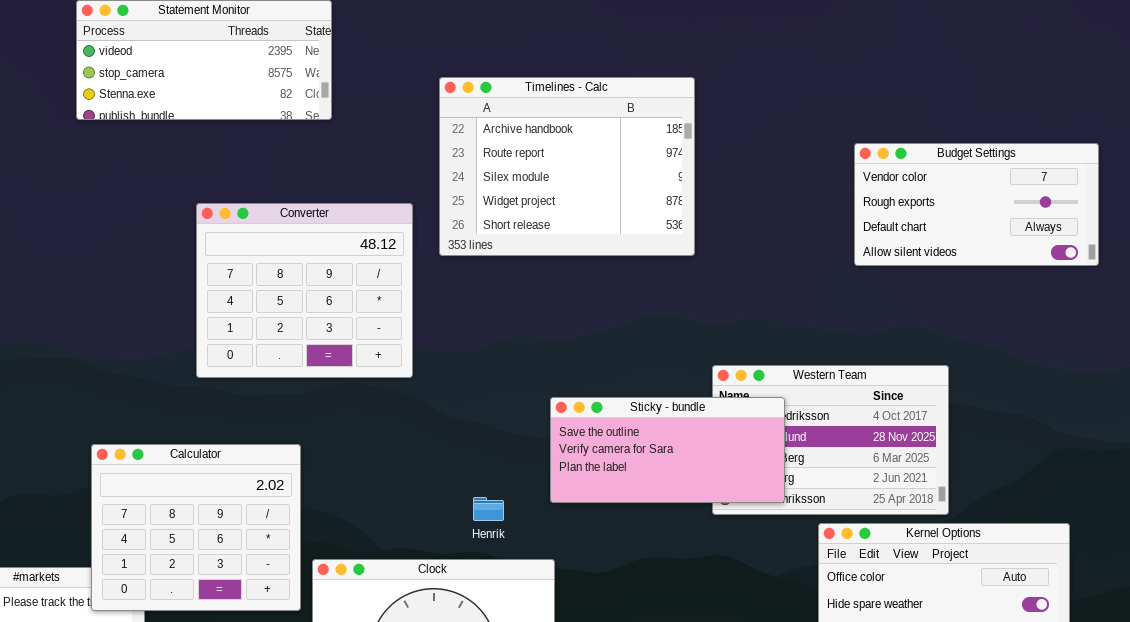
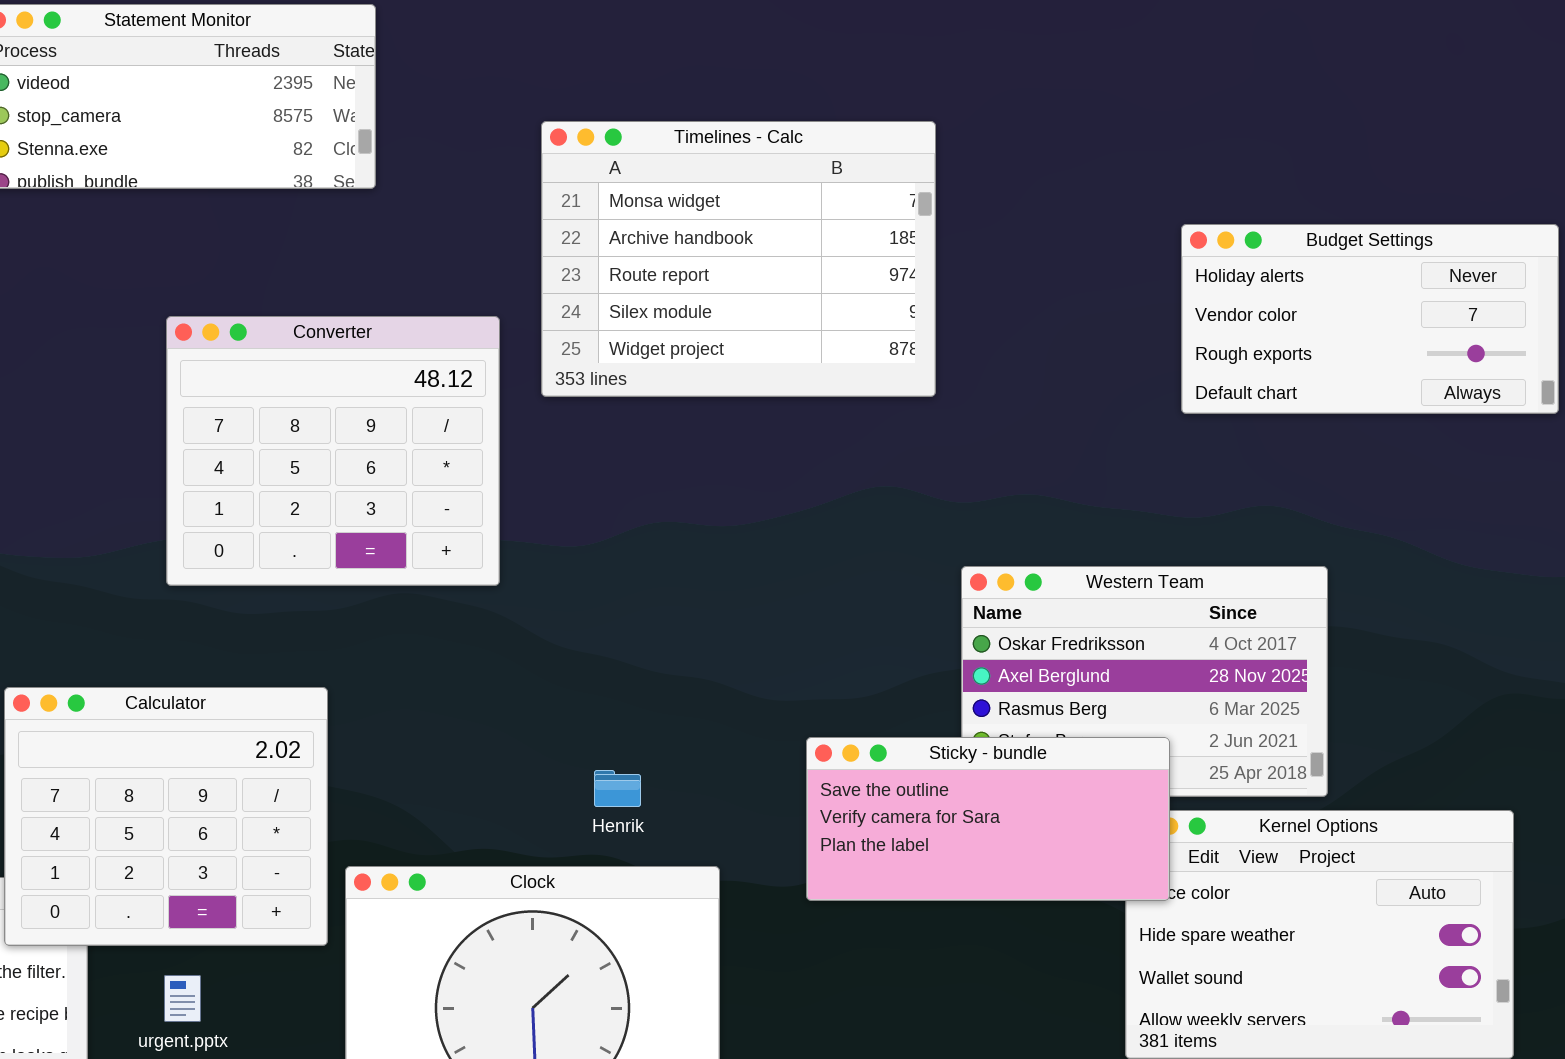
Timelines - Calc: [439,77,695,256] -> [541,121,936,397], scrolled up 1 row
Budget Settings: [854,143,1099,266] -> [1181,224,1559,414], scrolled up 1 row
Sticky - bundle: [550,397,785,503] -> [806,737,1170,901], moved

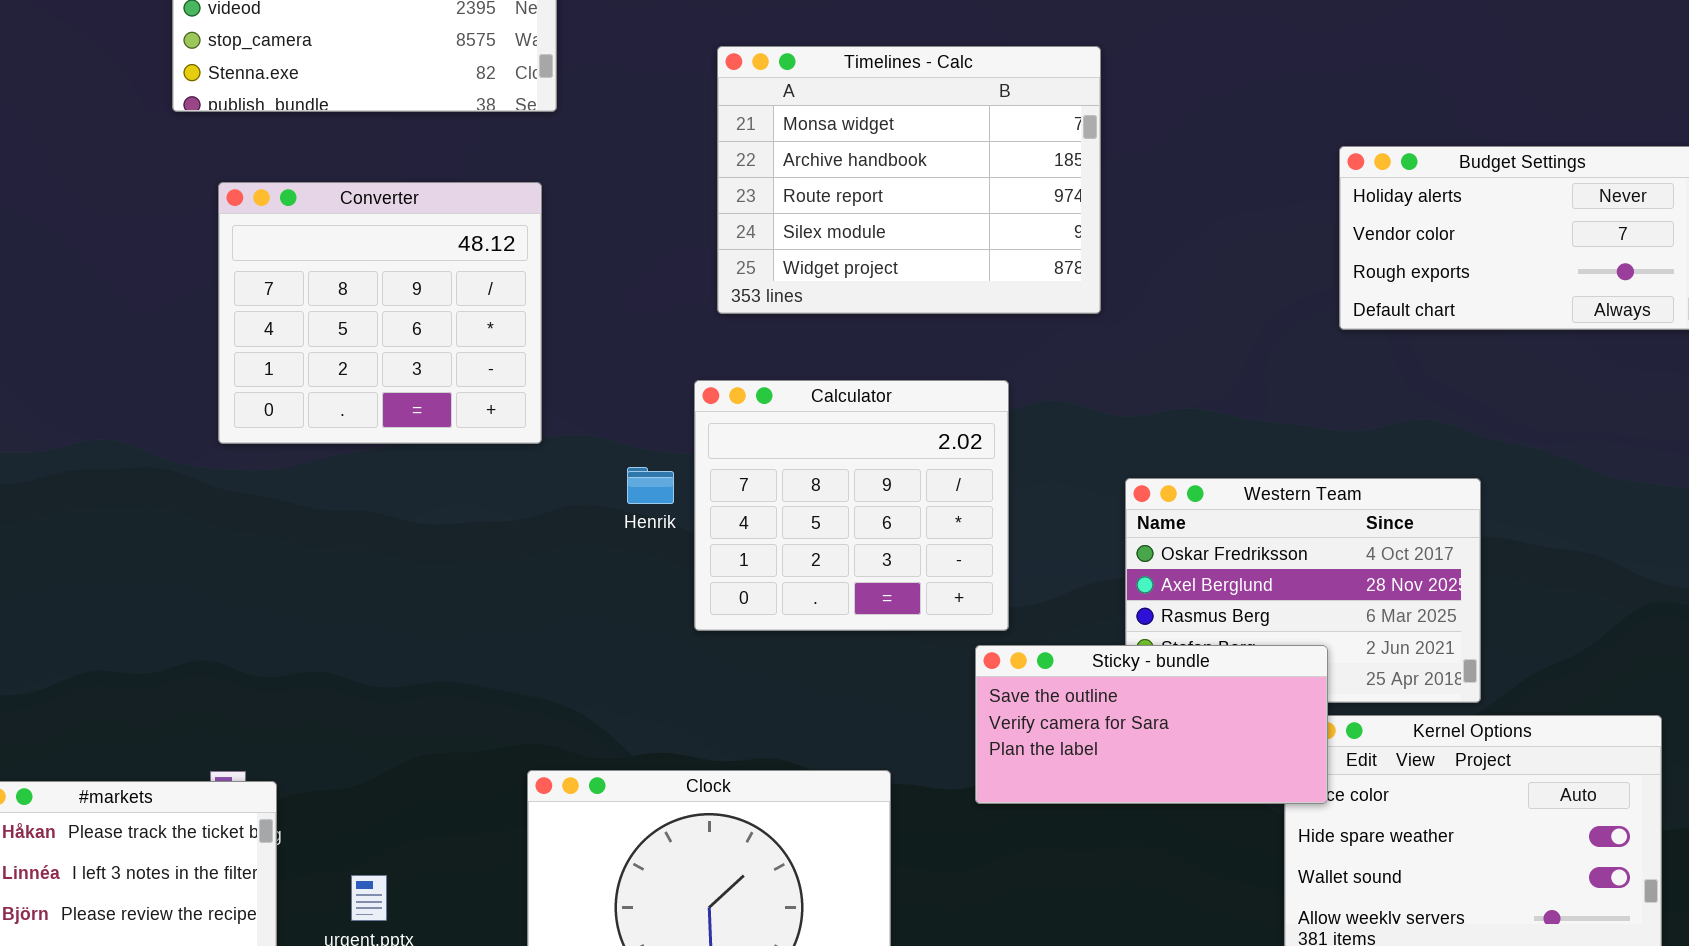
Converter: [166,316,500,586] -> [218,182,542,444], moved
Calculator: [4,687,328,946] -> [694,380,1009,631], moved
Henrik: [594,770,641,807] -> [627,467,674,504], moved

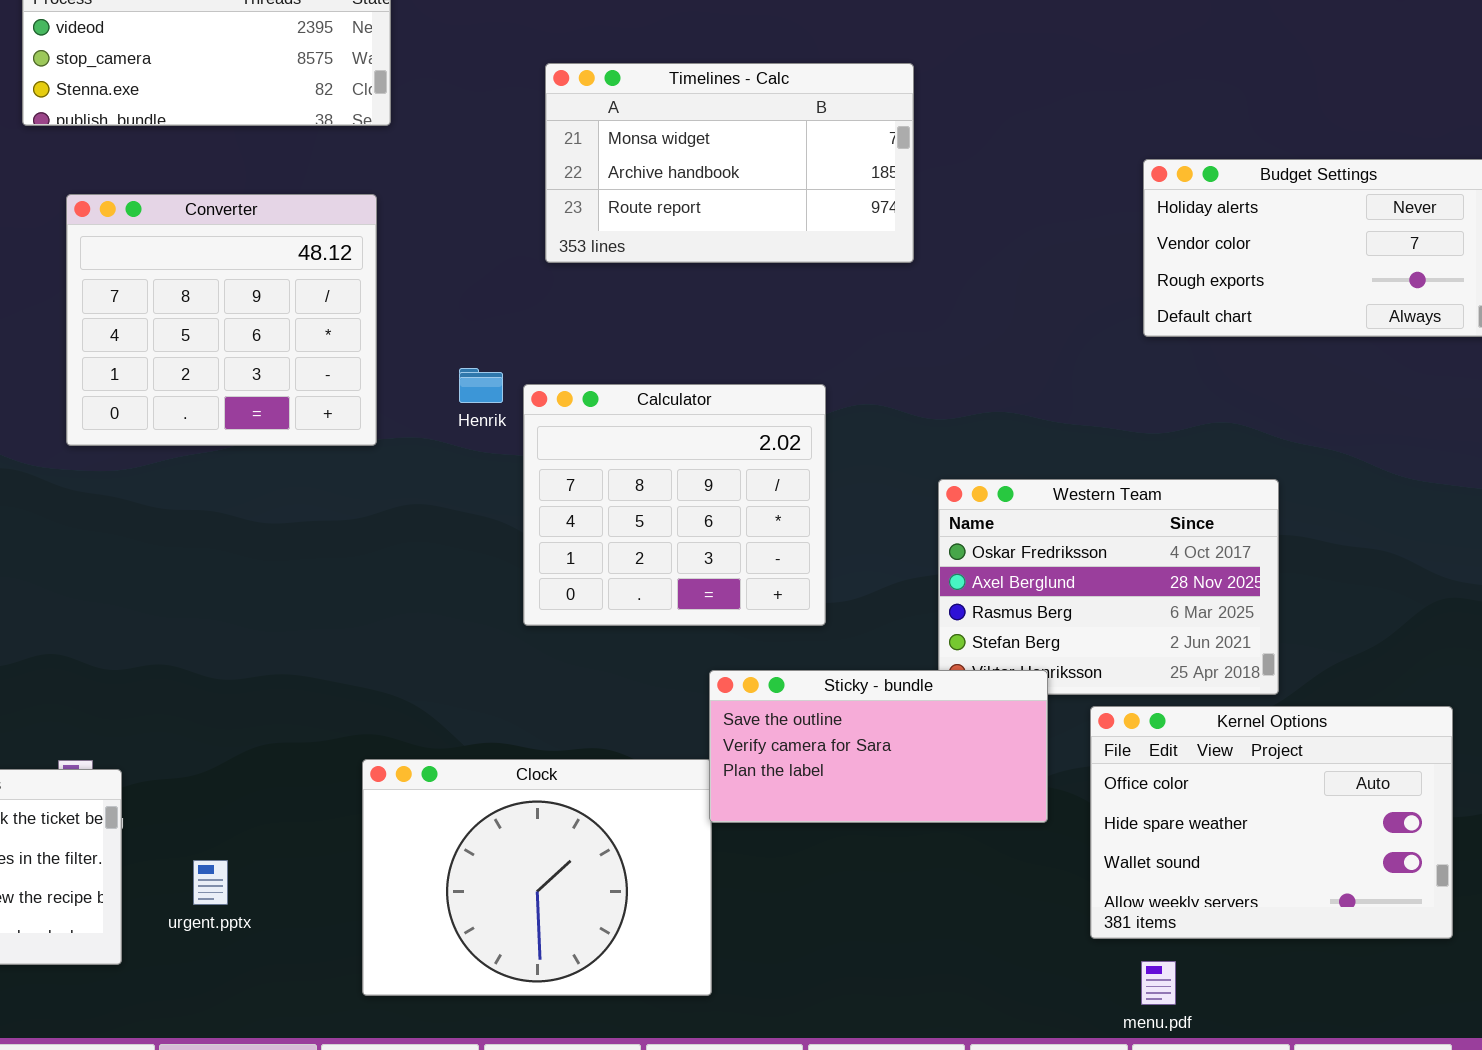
Timelines - Calc: [717,46,1101,314] -> [545,63,914,263], resized
Henrik: [627,467,674,504] -> [459,368,503,403], moved
Sticky - bundle: [975,645,1328,804] -> [709,670,1048,823], moved

